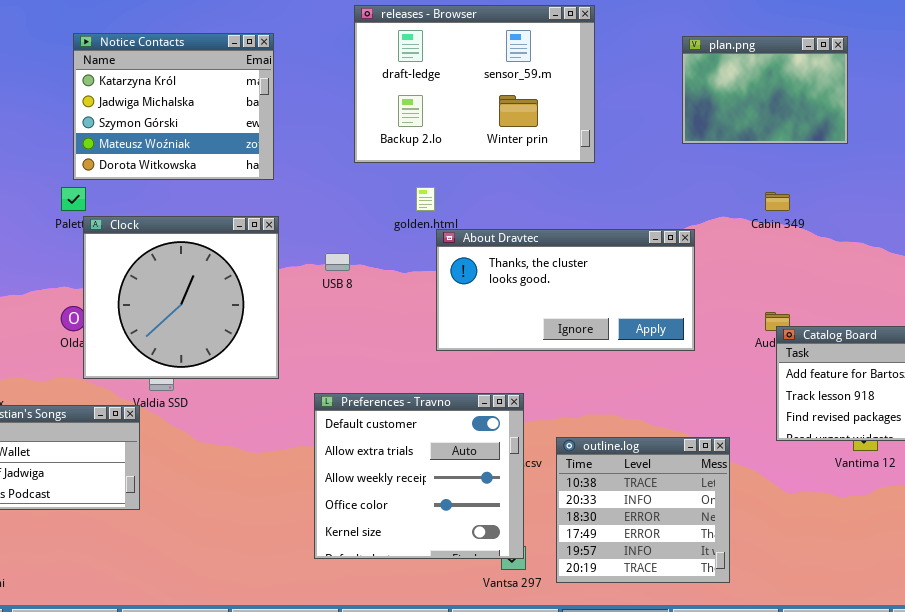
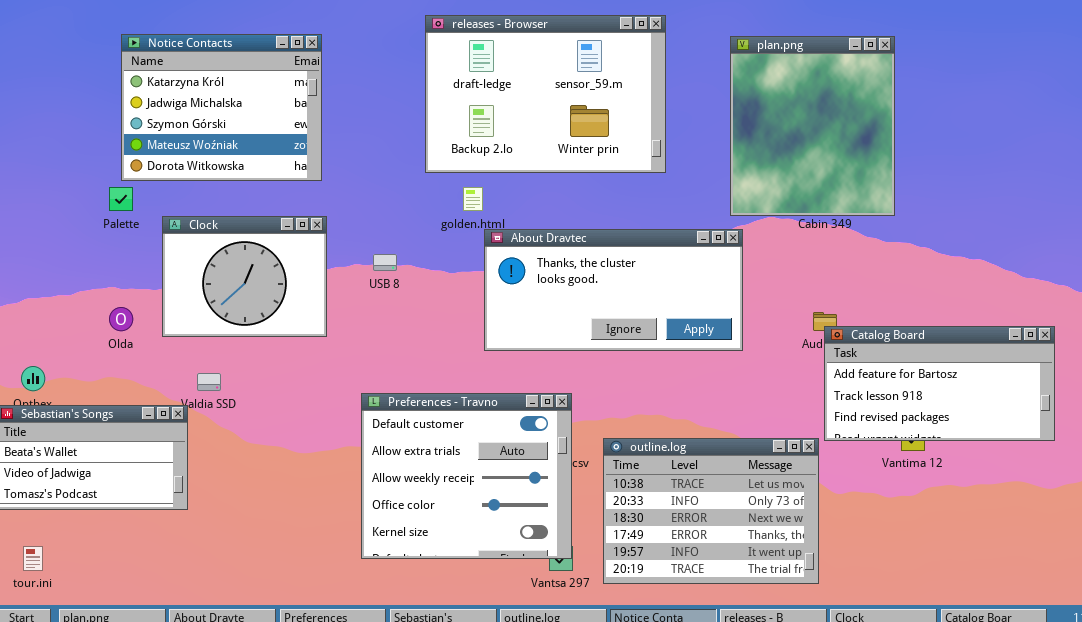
releases - Browser: [354,5,595,163] -> [425,15,666,173], moved
plan.png: [682,36,848,144] -> [730,36,895,216], resized
Clock: [83,216,279,379] -> [162,216,327,337], resized
outline.log: [556,437,730,583] -> [603,438,819,584], resized

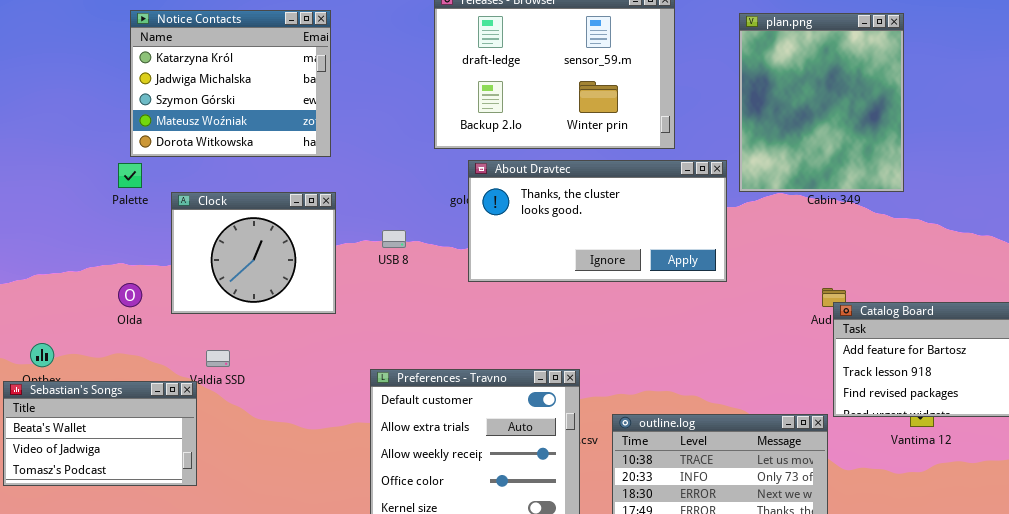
About Dravtec: [484,229,743,351] -> [468,160,727,282], moved

